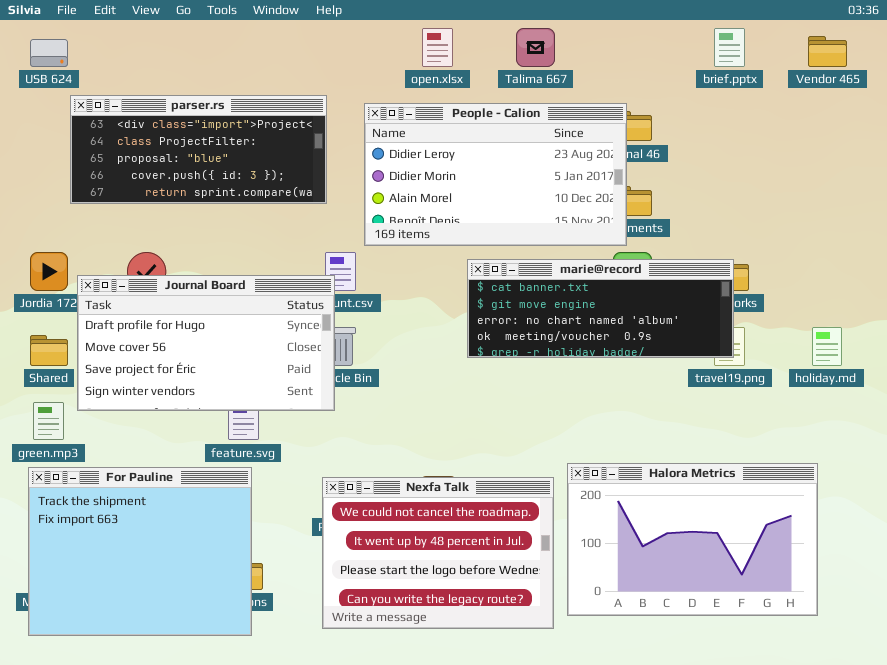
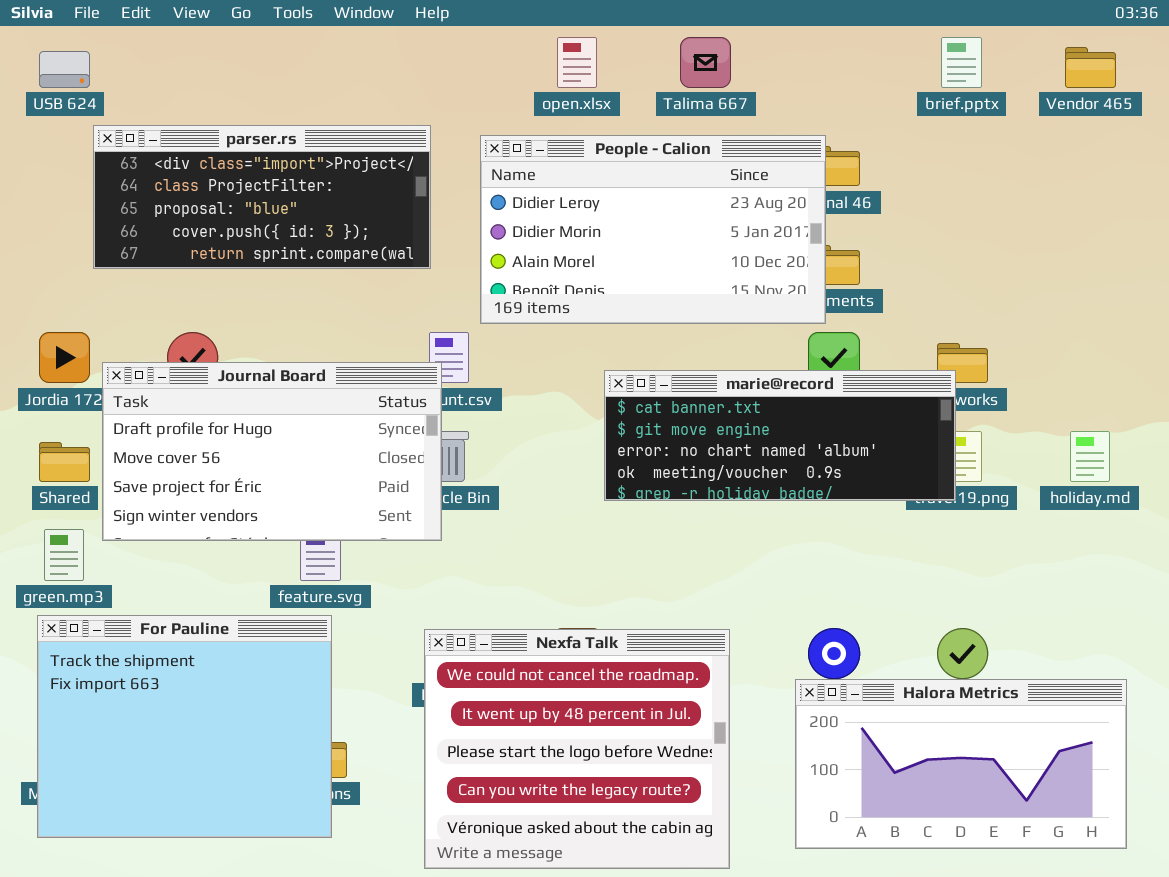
marie@record: [467,259,734,358] -> [604,370,956,501], moved
Halora Metrics: [567,463,818,616] -> [795,679,1127,849], moved, resized
Nexfa Talk: [322,477,554,629] -> [424,629,730,869], resized

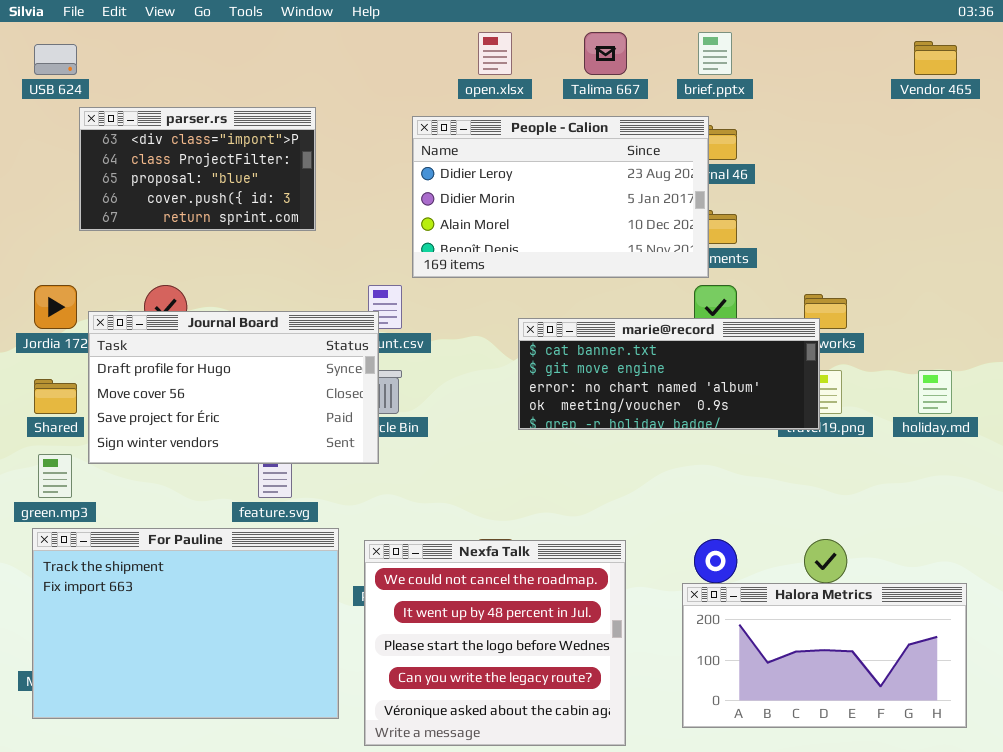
brief.pptx: [941,37,982,88] -> [698,32,732,75], moved
parser.rs: [93,125,431,269] -> [79,107,316,231], resized
For Pauline: [37,615,332,838] -> [32,528,339,719], resized

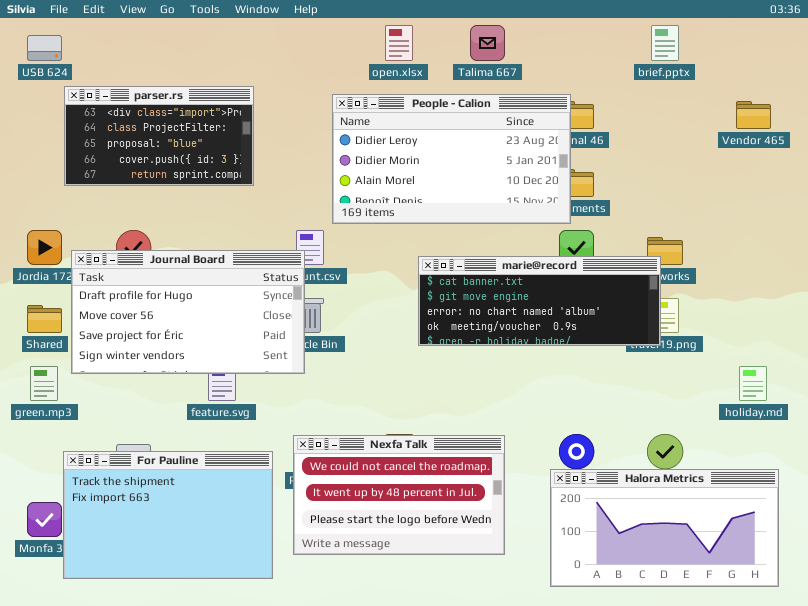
brief.pptx: [698,32,732,75] -> [651,25,679,61], moved
Vendor 465: [914,41,957,75] -> [736,101,771,129], moved
holiday.md: [918,370,952,414] -> [739,366,767,401], moved
For Pauline: [32,528,339,719] -> [63,451,273,579], resized
Nexfa Talk: [364,540,626,746] -> [293,435,505,555], resized

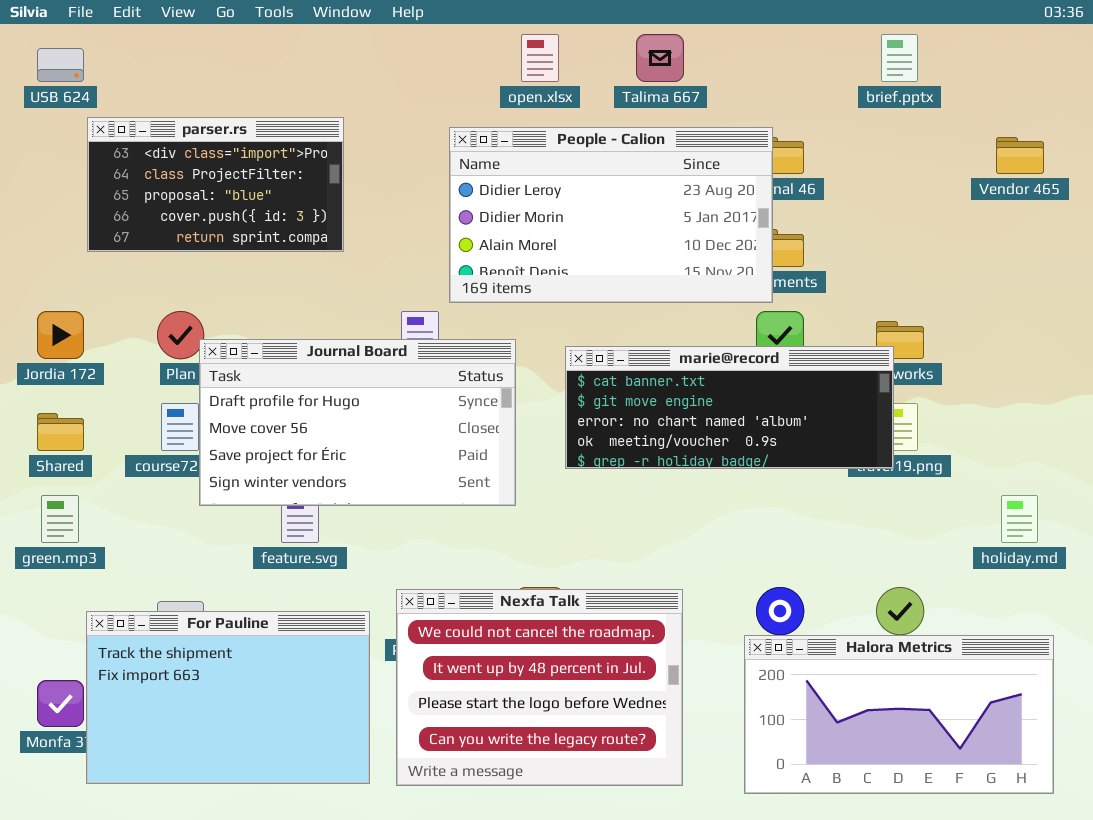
Journal Board: [71,250,305,374] -> [199,339,516,506], moved
Nexfa Talk: [293,435,505,555] -> [396,589,683,786], resized

